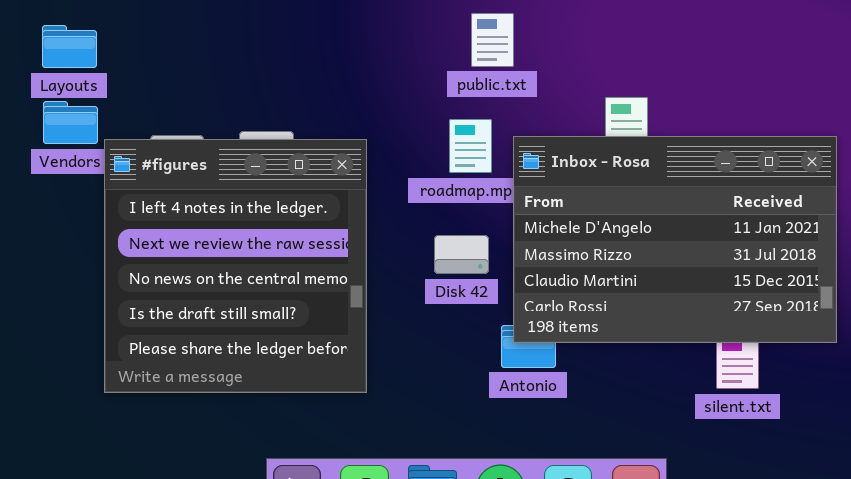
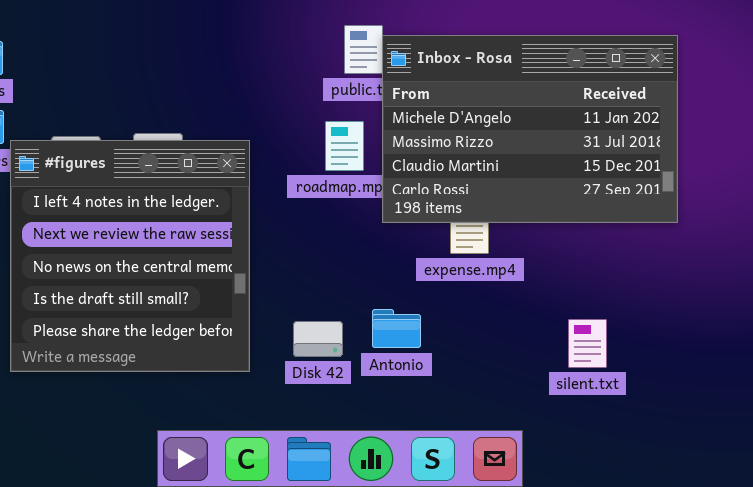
Inbox - Rosa: [513,136,837,343] -> [382,35,678,223], moved
Disk 42: [434,235,489,274] -> [293,321,343,357], moved

